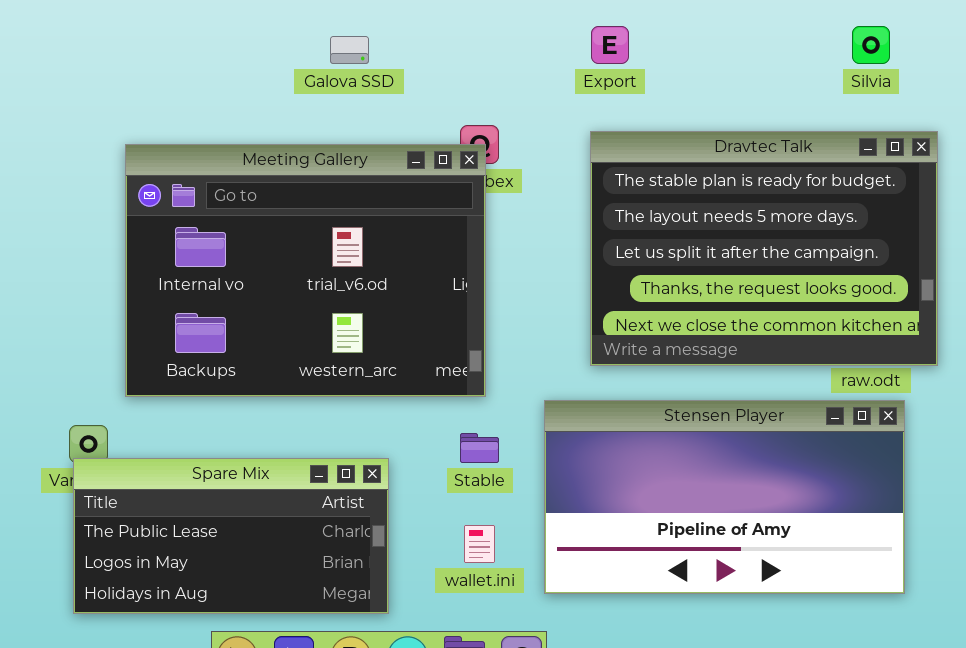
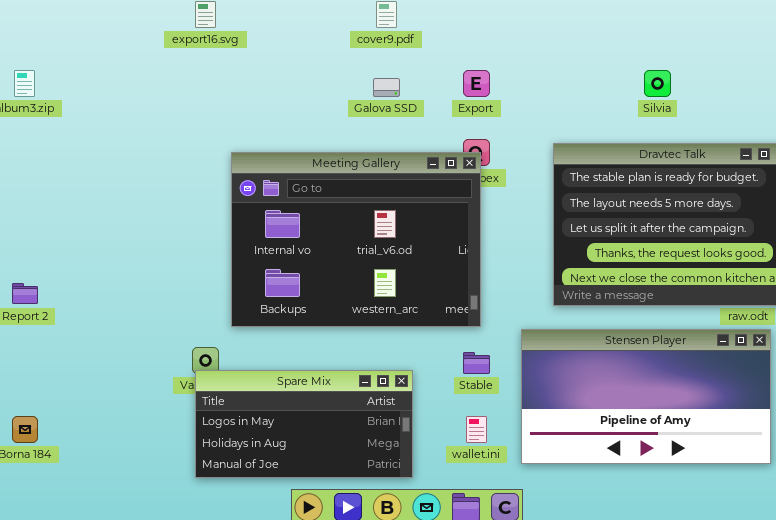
Export: [591,26,629,64] -> [463,70,490,97], moved
Silvia: [852,26,890,64] -> [644,70,671,97], moved
Spare Mix: [73,458,389,614] -> [195,370,413,478], scrolled down 1 row

